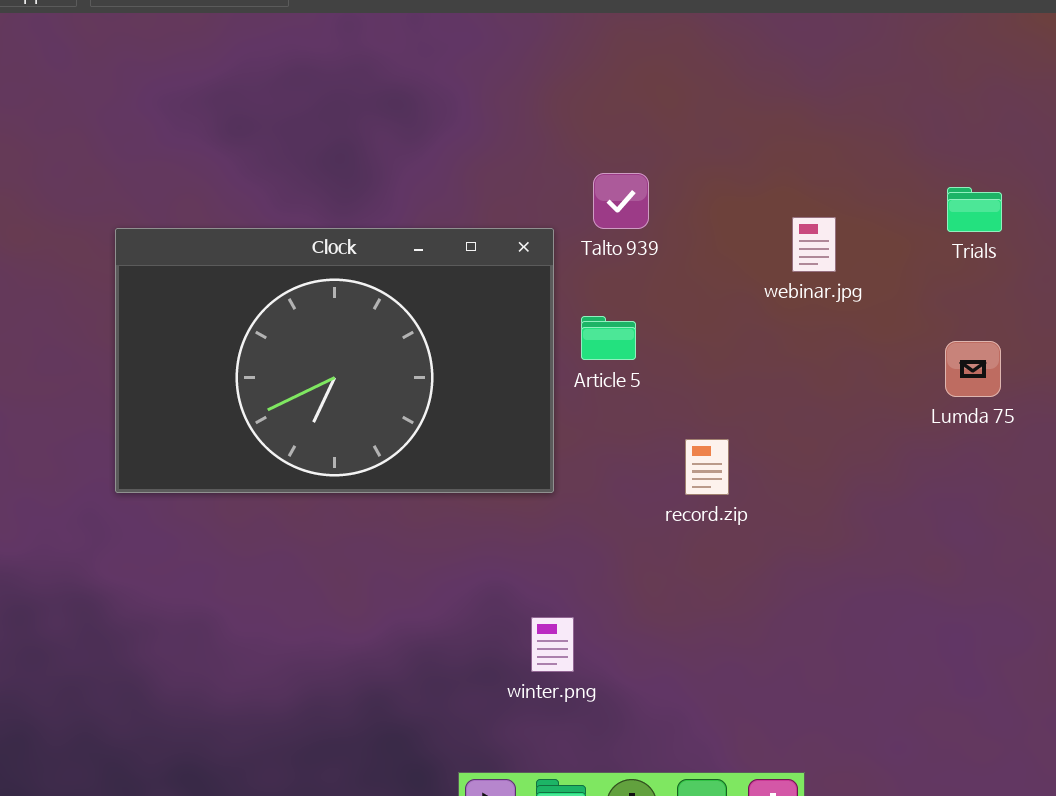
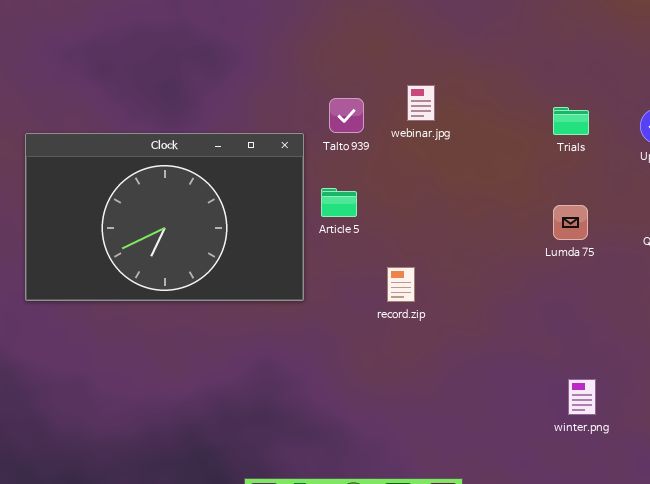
webinar.jpg: [792,217,836,272] -> [407,85,435,121], moved
winter.png: [531,617,574,672] -> [568,379,596,415], moved

